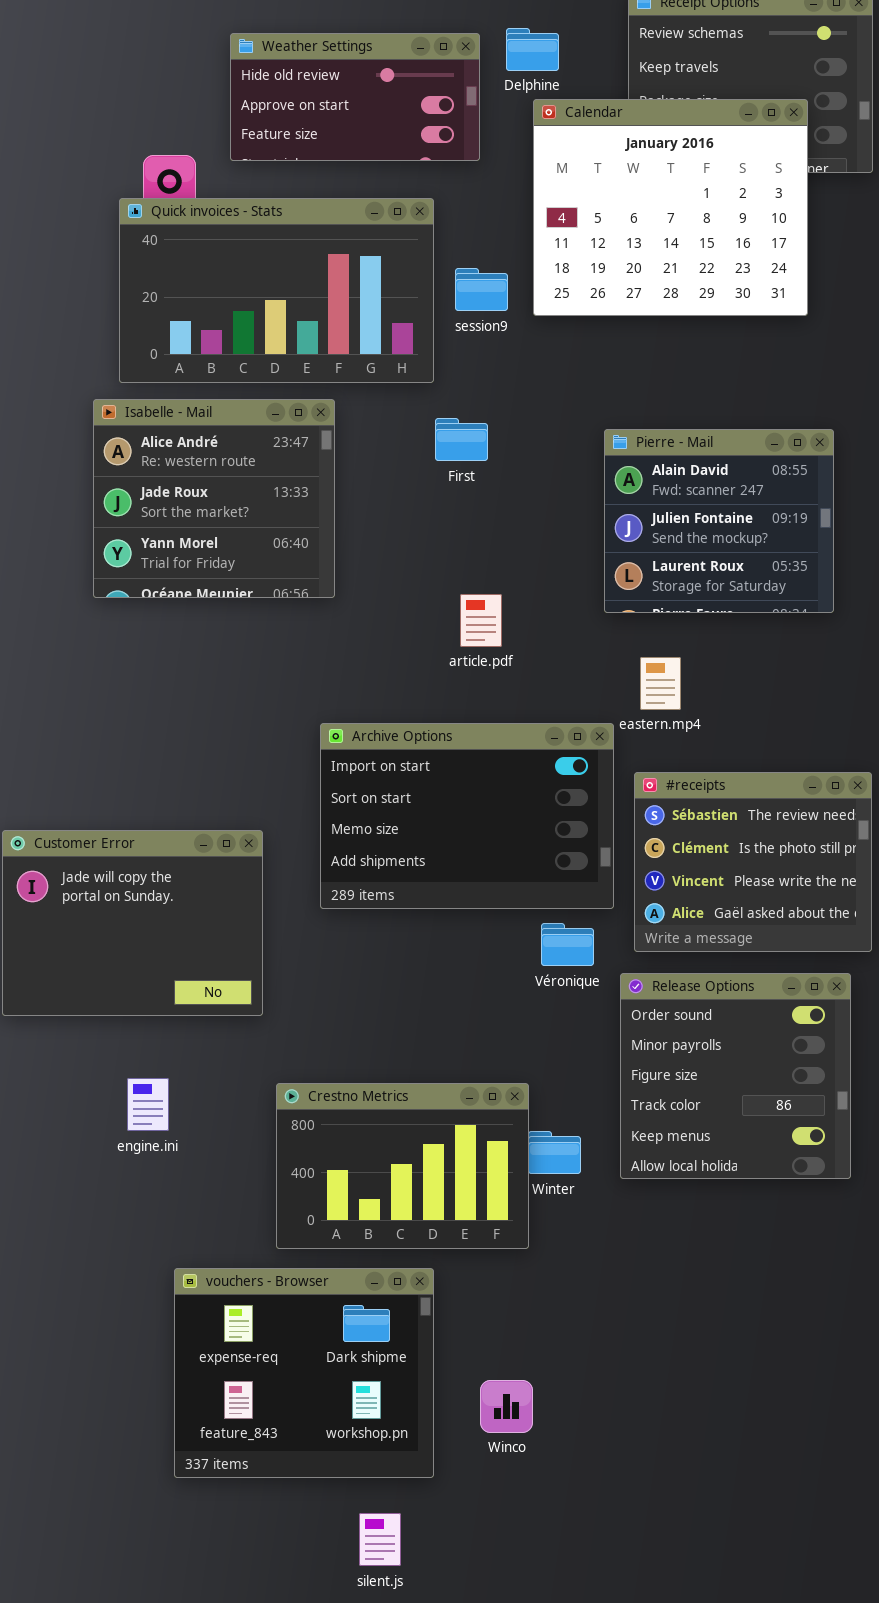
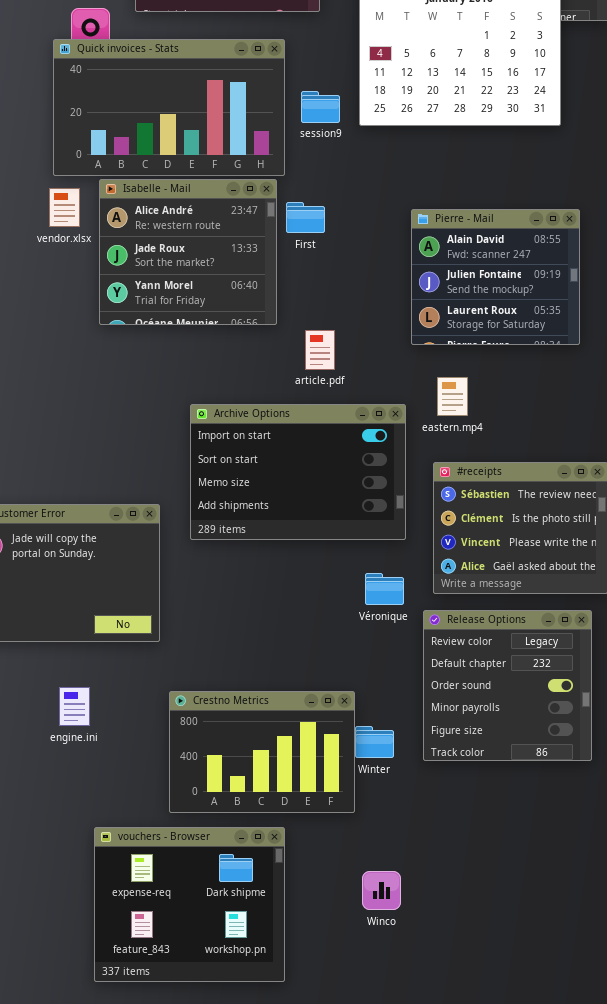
Isabelle - Mail: [93,399,335,598] -> [99,179,277,325], moved
Archive Options: [320,723,614,909] -> [190,404,406,540], moved
Release Options: [620,973,851,1179] -> [423,610,592,761], scrolled up 2 rows
Winco: [480,1380,533,1433] -> [362,871,401,910], moved

